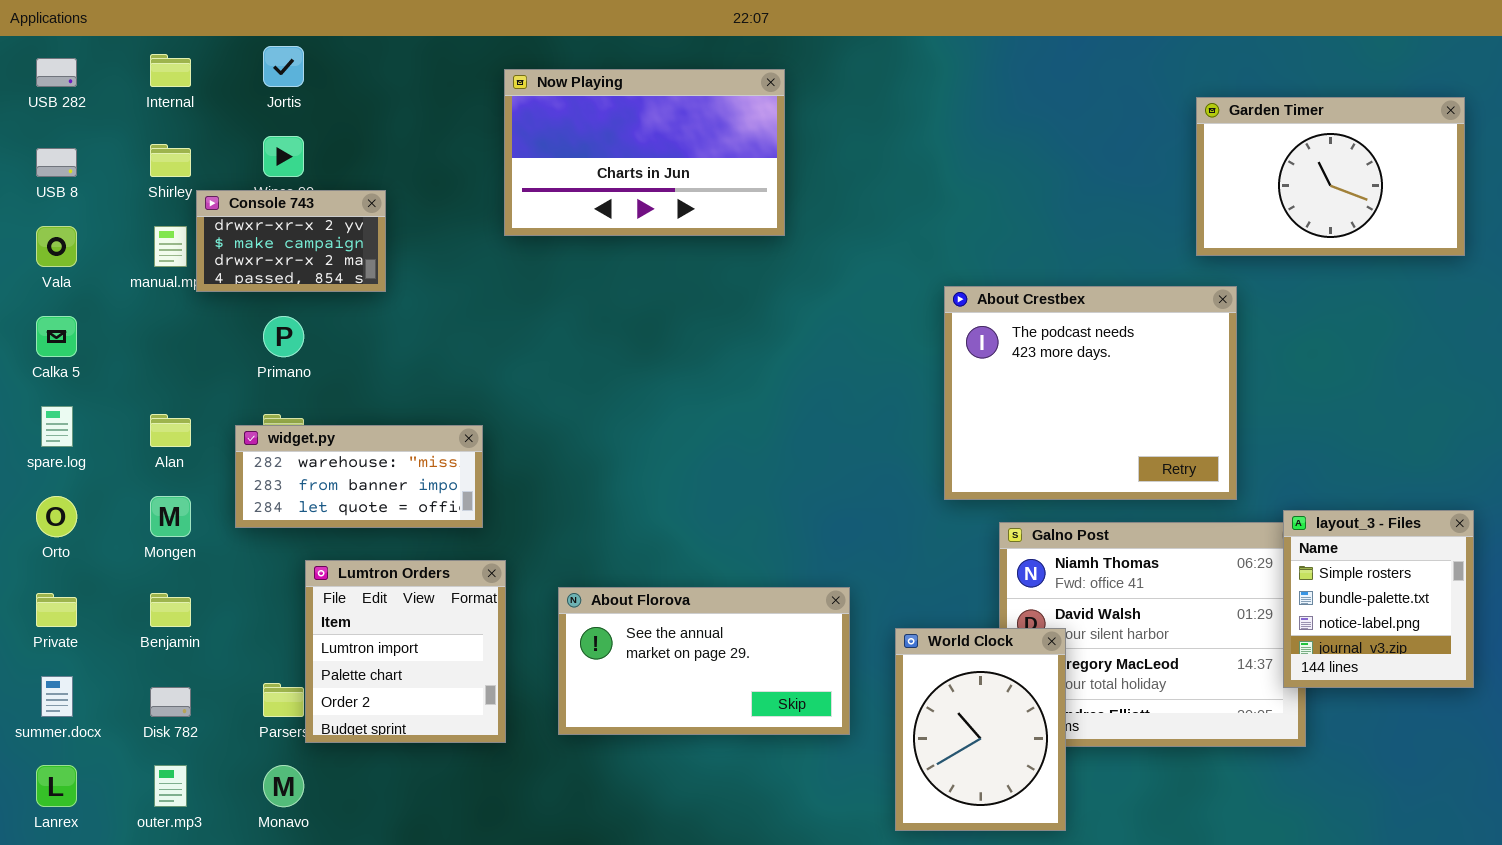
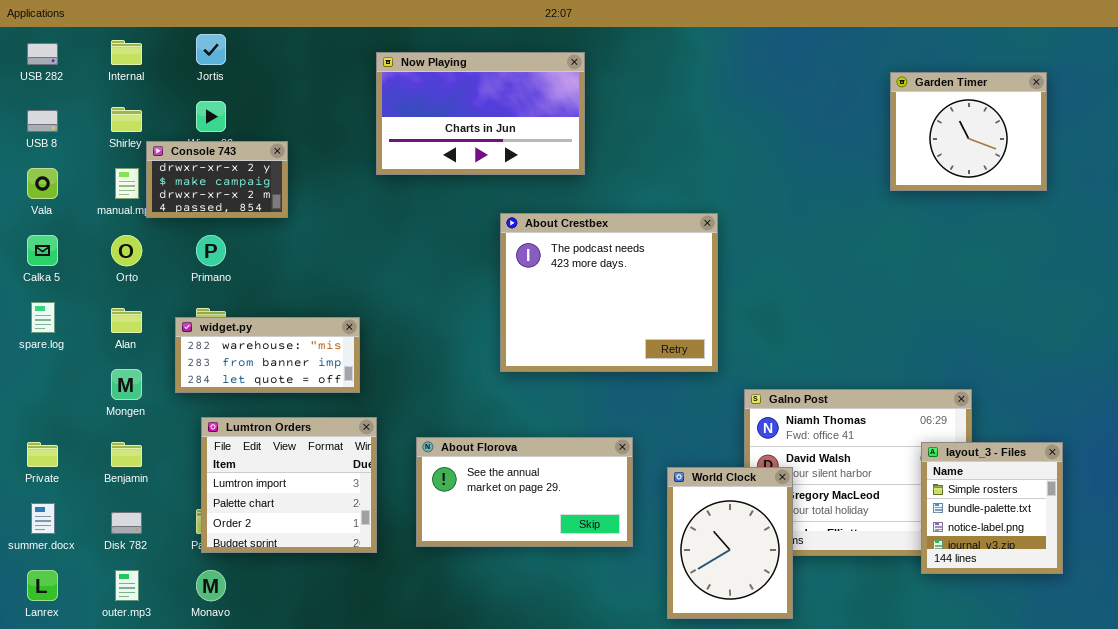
Garden Timer: [1196,97,1465,256] -> [890,72,1047,191], resized
About Crestbex: [944,286,1237,500] -> [500,213,718,372], moved
Orto: [36,496,77,537] -> [111,235,142,266], moved
layout_3 - Files: [1283,510,1474,688] -> [921,442,1063,574], moved
Lumtron Orders: [305,560,506,743] -> [201,417,377,553], resized

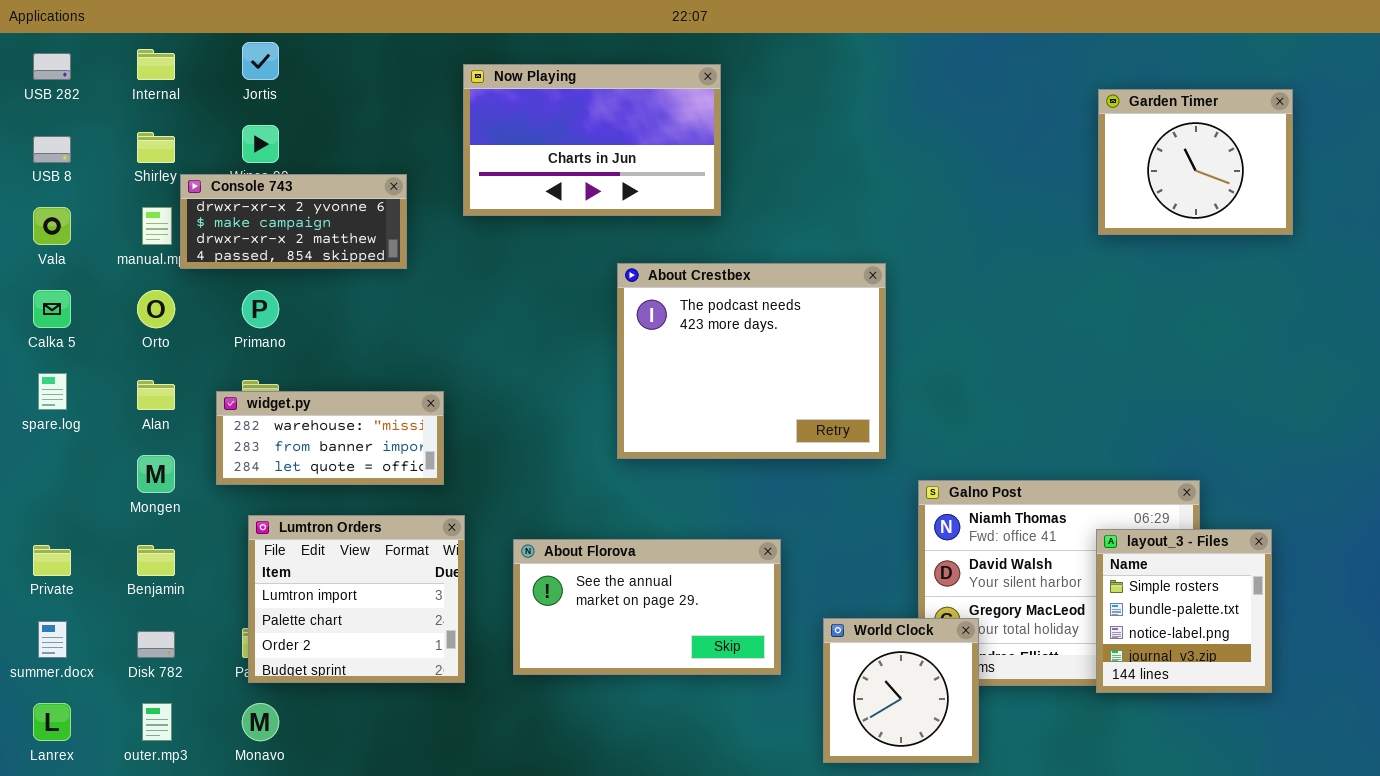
Console 743: [146,141,288,218] -> [180,174,407,269], resized
layout_3 - Files: [921,442,1063,574] -> [1096,529,1272,693], moved
World Clock: [667,467,793,619] -> [823,618,979,763], resized

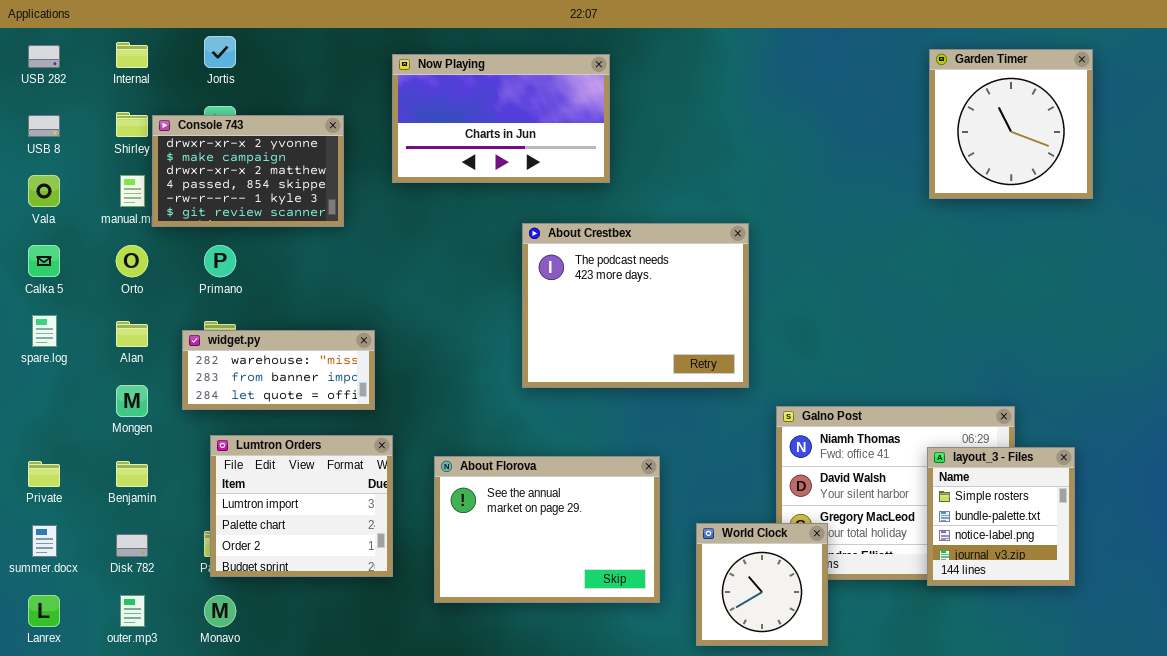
Garden Timer: [1098,89,1293,235] -> [929,49,1093,199], resized
Console 743: [180,174,407,269] -> [152,115,344,227], resized
About Florova: [513,539,781,675] -> [434,456,660,603], resized

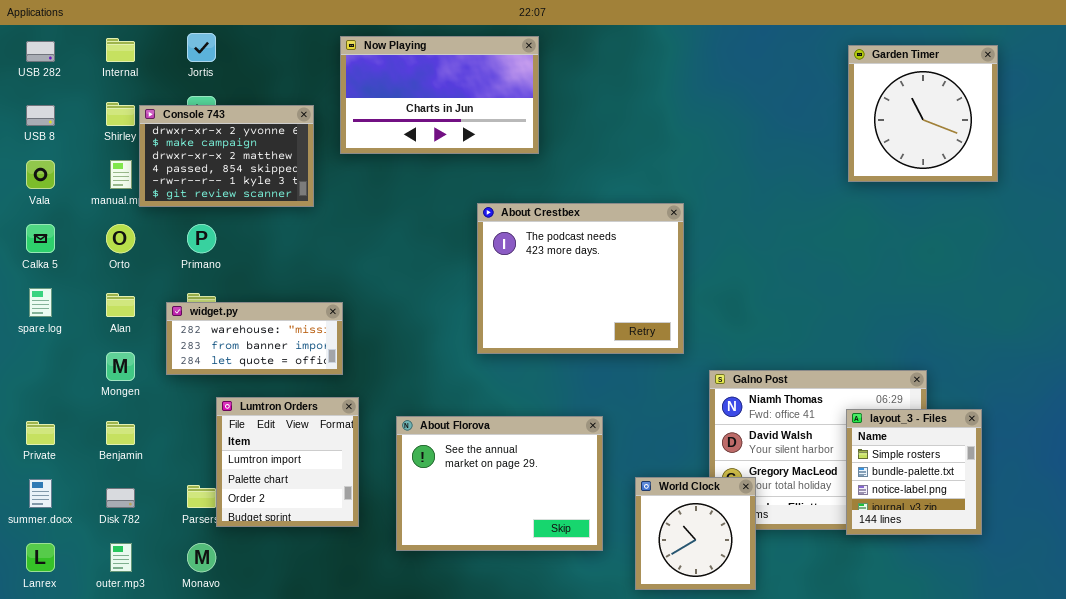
Now Playing: [392,54,610,183] -> [340,36,539,154], moved
Lumtron Orders: [210,435,393,577] -> [216,397,359,527], resized

